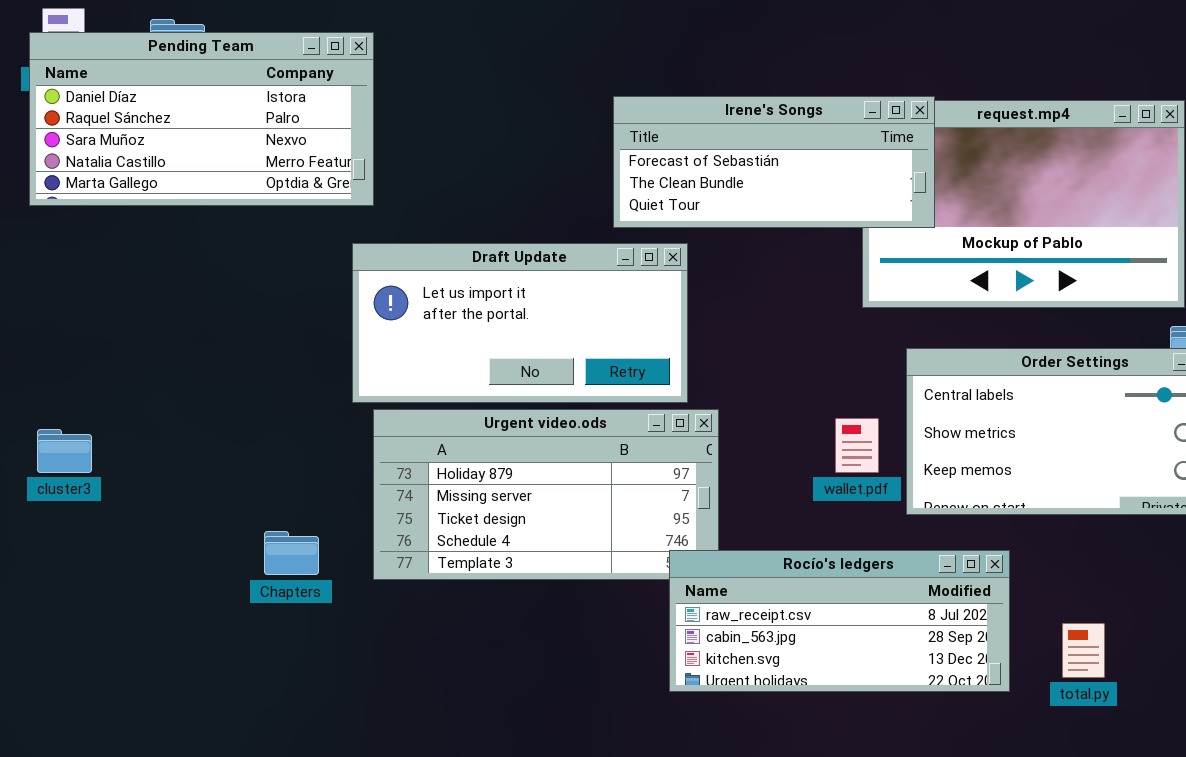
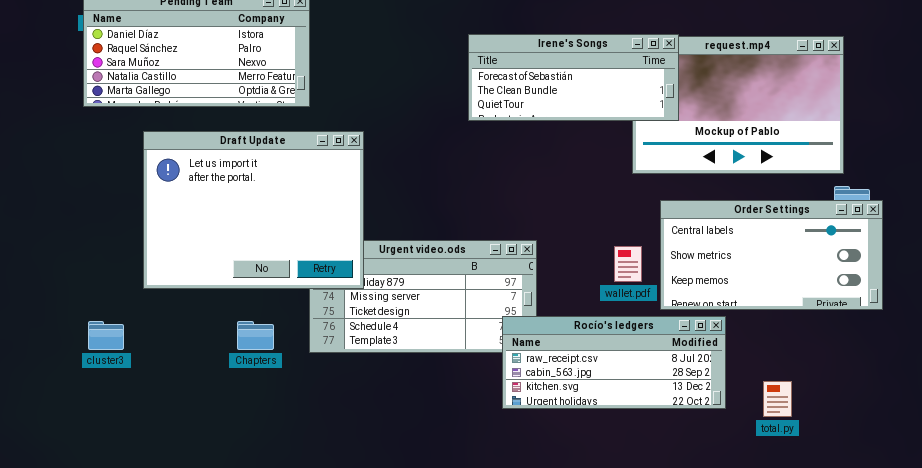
Draft Update: [352,243,688,403] -> [143,131,364,289], moved, resized
cluster3: [37,429,92,473] -> [88,321,124,350], moved
Rocío's ledgers: [669,550,1010,692] -> [502,316,726,409], moved

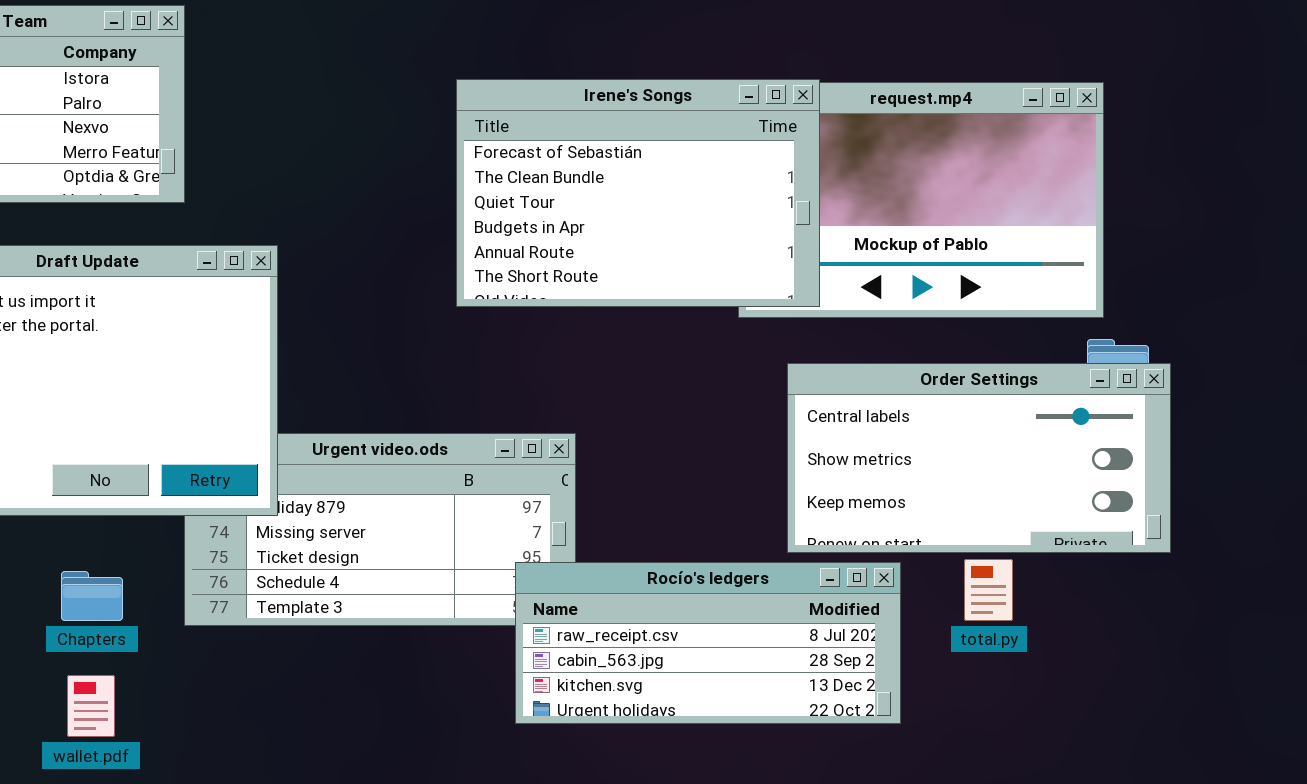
Irene's Songs: [468,34,679,121] -> [456,79,820,307], resized
wallet.pdf: [614,246,642,282] -> [67,675,115,737], moved
total.py: [763,381,792,417] -> [964,559,1013,621], moved

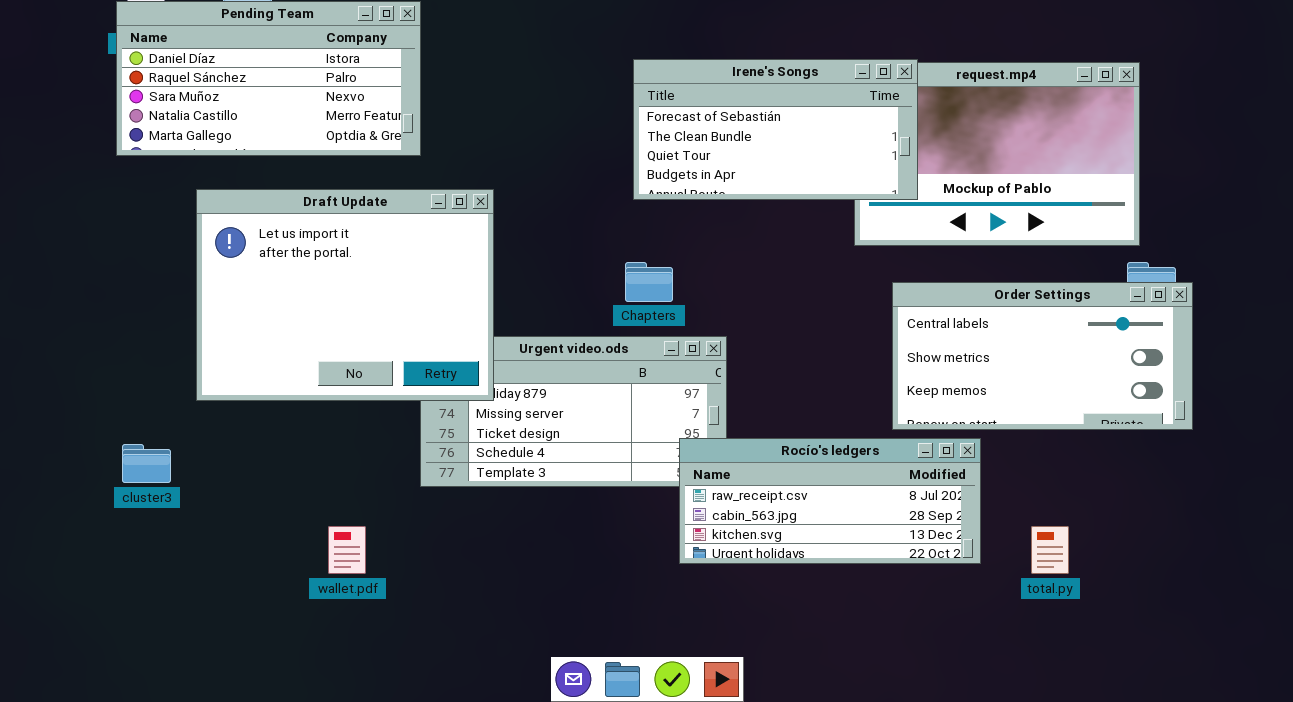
Irene's Songs: [456,79,820,307] -> [633,59,918,200], resized
total.py: [964,559,1013,621] -> [1031,526,1069,574], moved
Chapters: [61,571,123,621] -> [625,262,673,302], moved

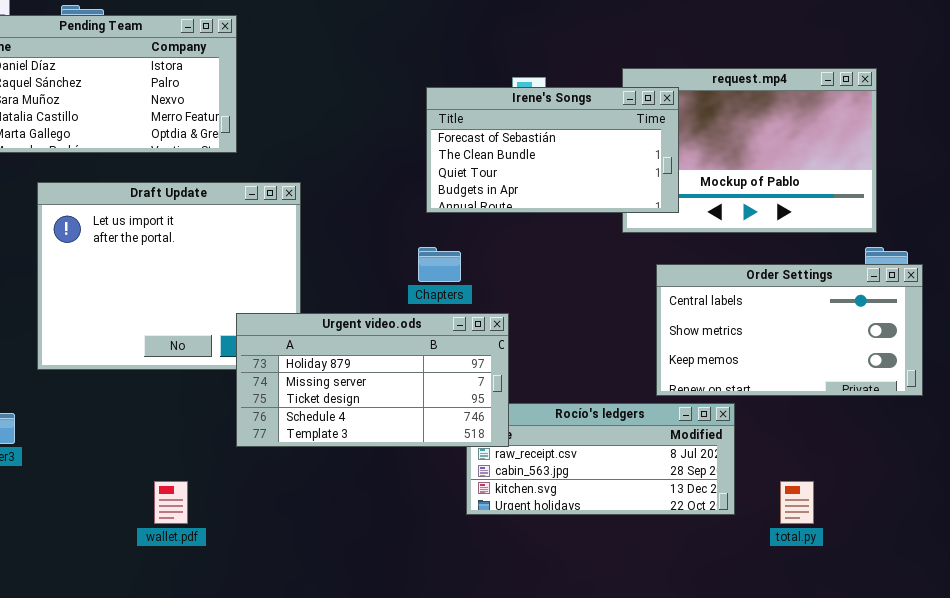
Irene's Songs: [633,59,918,200] -> [426,87,679,213], moved
Urgent video.ods: [420,336,727,487] -> [236,313,509,447], raised

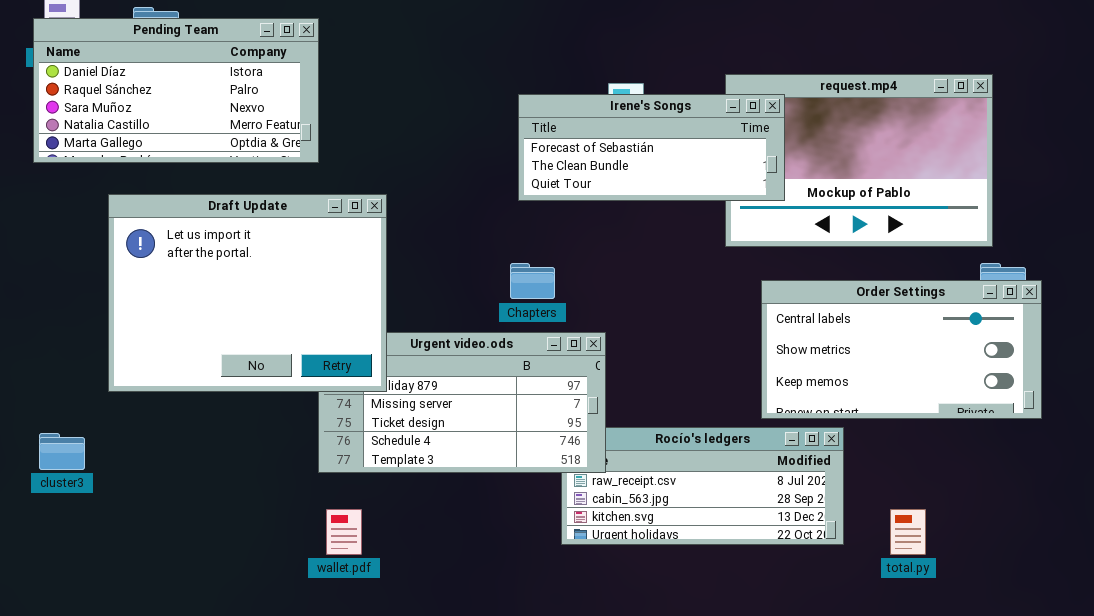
Irene's Songs: [426,87,679,213] -> [518,94,785,201], resized
Draft Update: [37,182,301,370] -> [108,194,387,392], raised
wallet.pdf: [154,481,188,524] -> [326,509,362,555], moved

